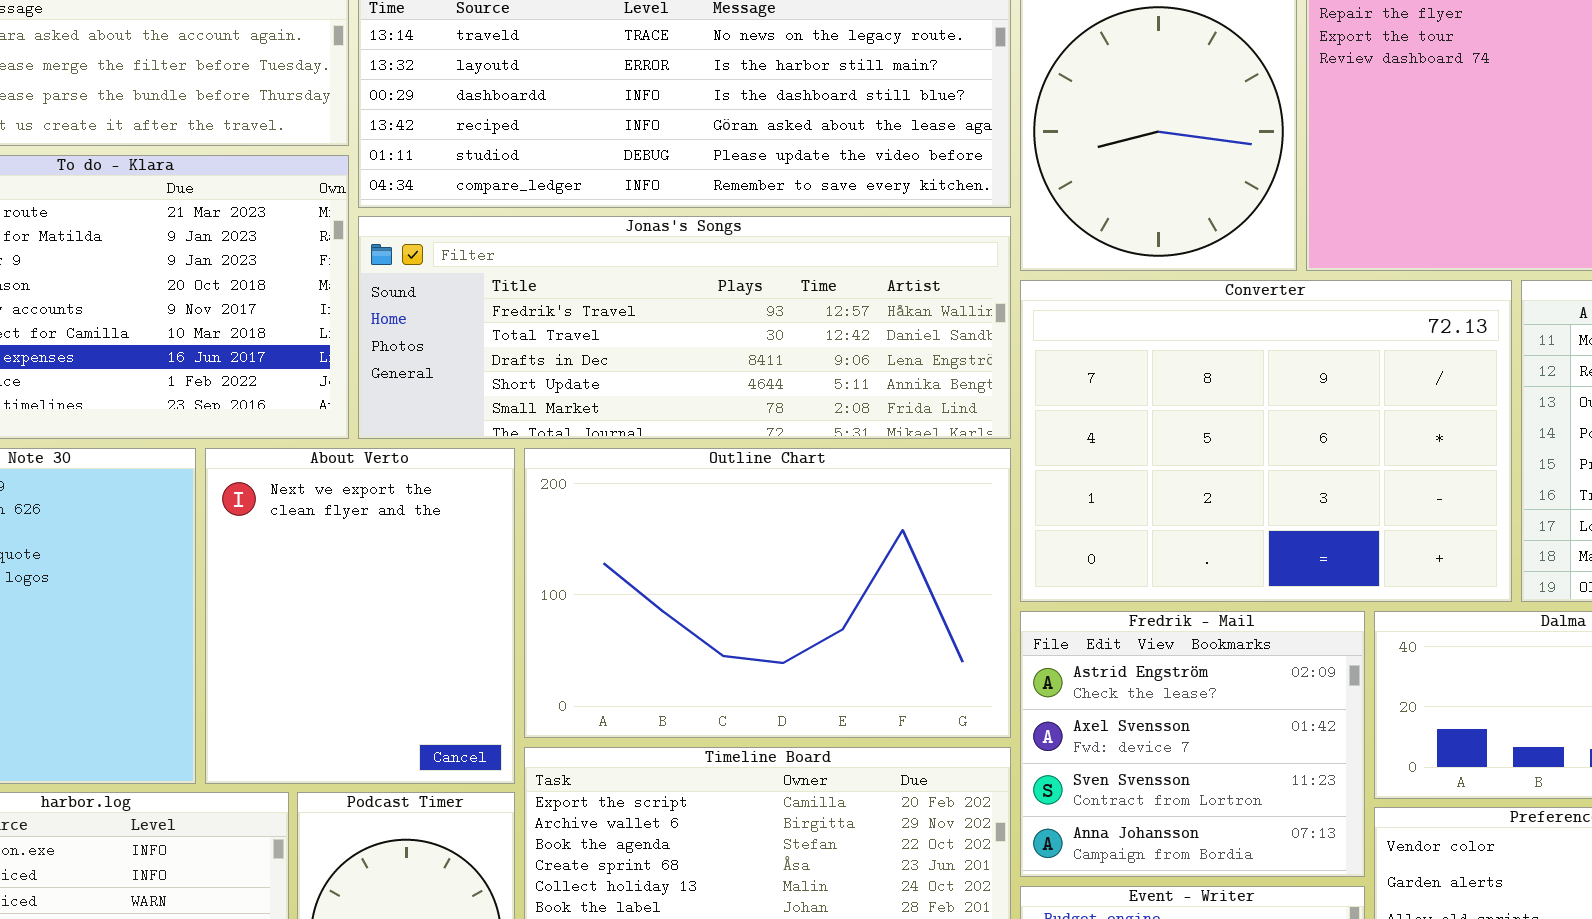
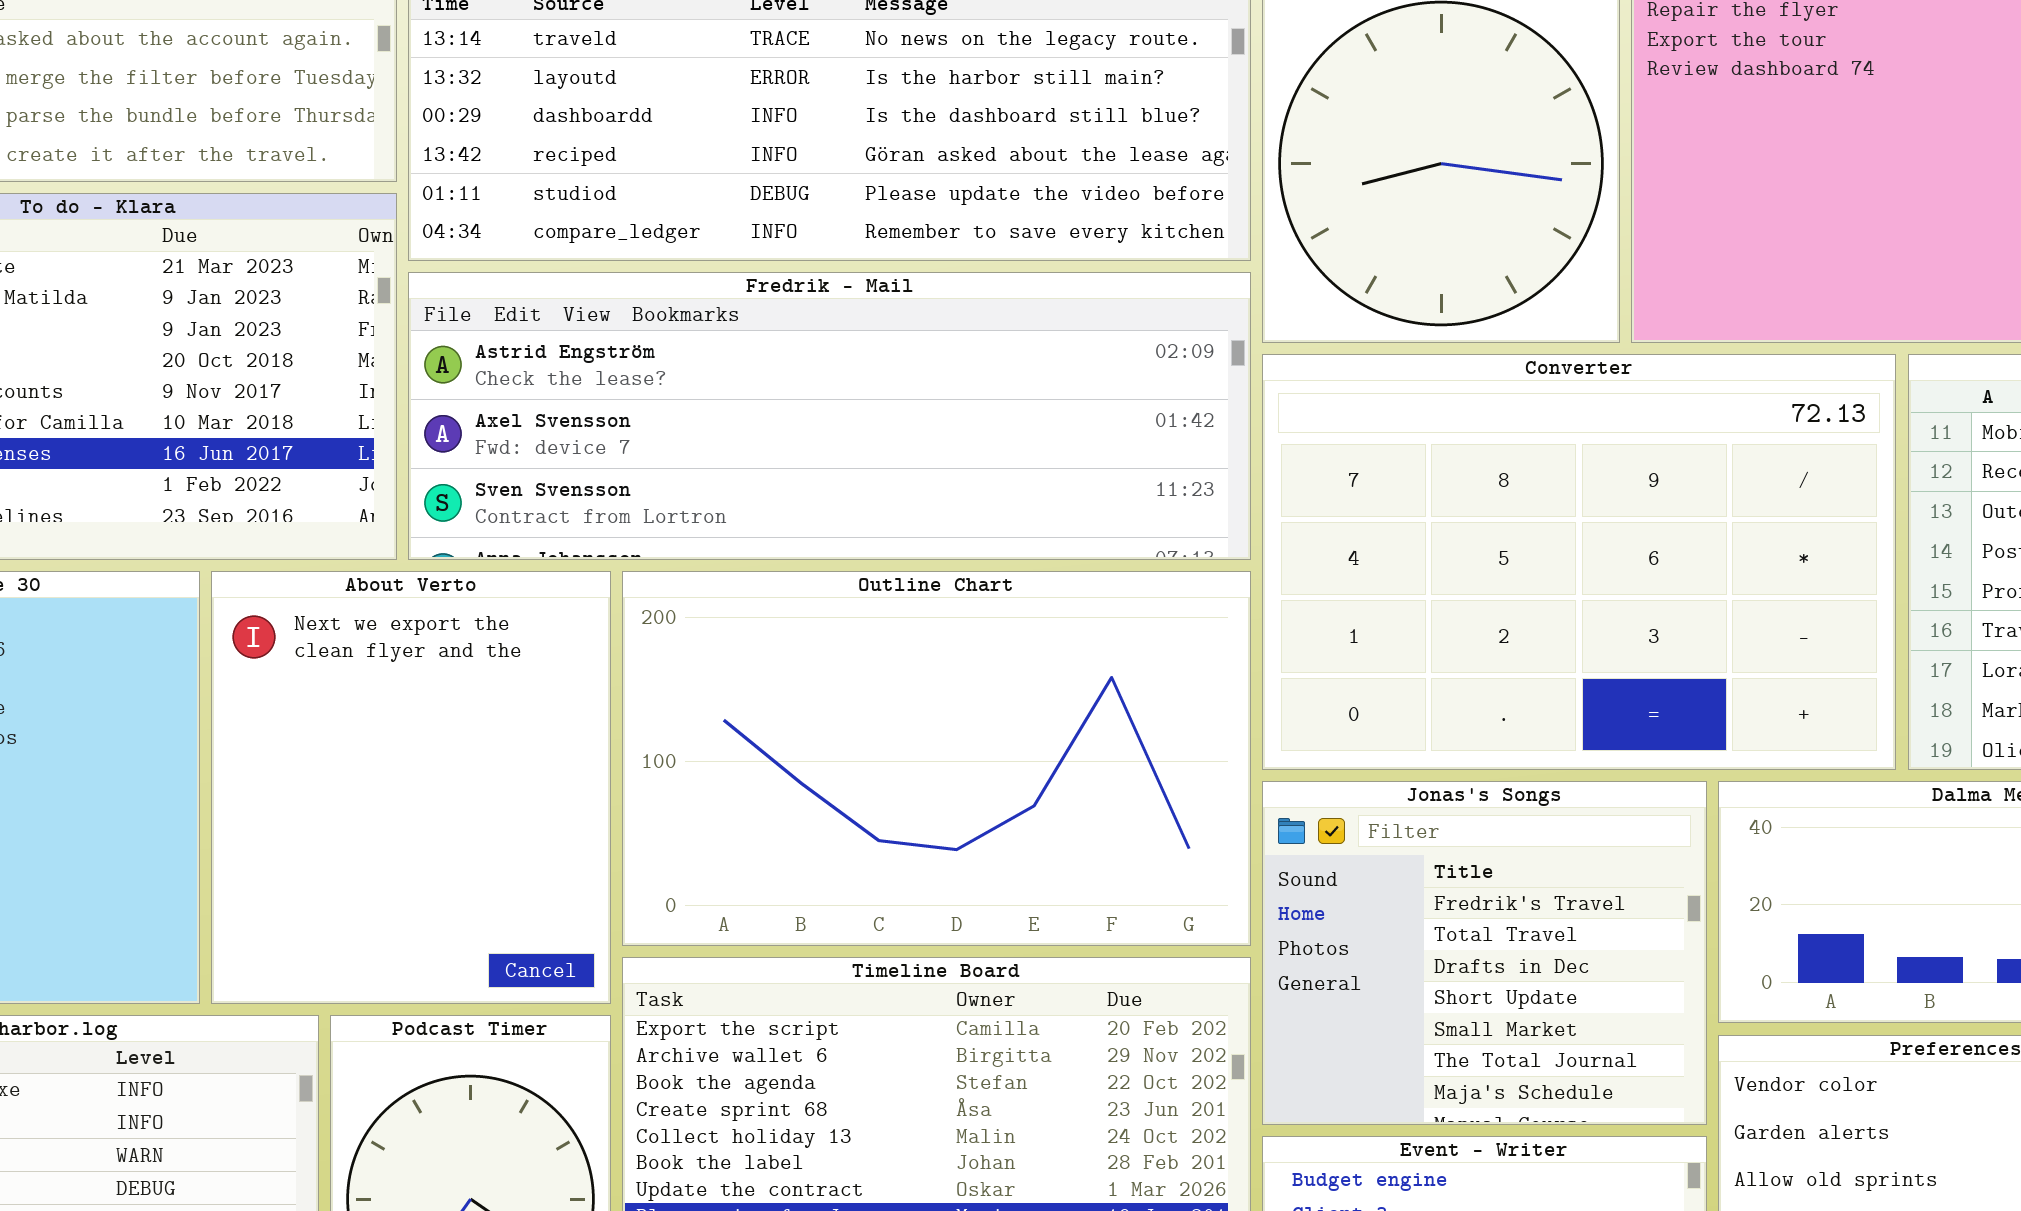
Jonas's Songs: [358,216,1011,439] -> [1262,781,1707,1125], moved, resized
Fredrik - Mail: [1020,611,1365,877] -> [408,272,1251,560], moved, resized

